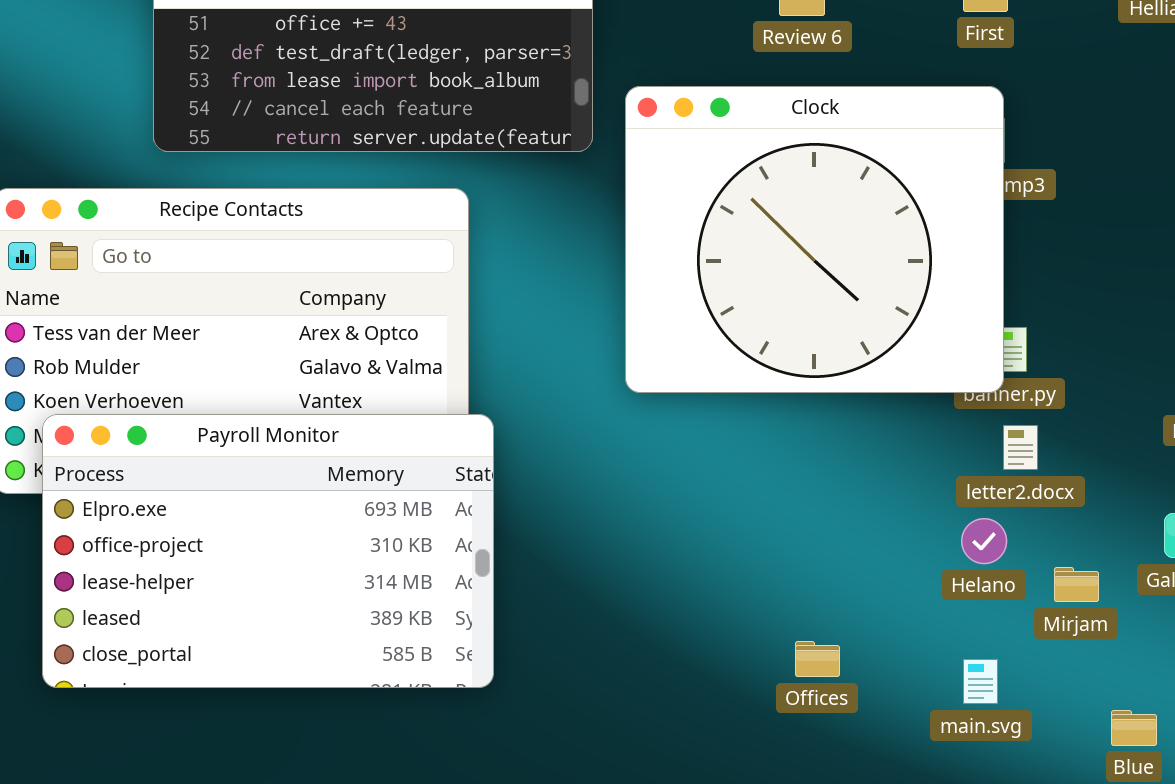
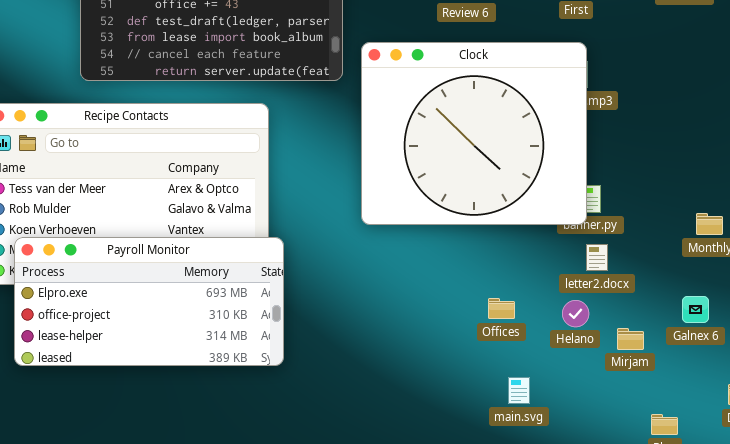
Payroll Monitor: [42,414,494,688] -> [14,237,284,366], resized
Offices: [795,641,840,677] -> [488,298,515,319], moved
main.svg: [963,659,998,704] -> [508,377,530,404], moved

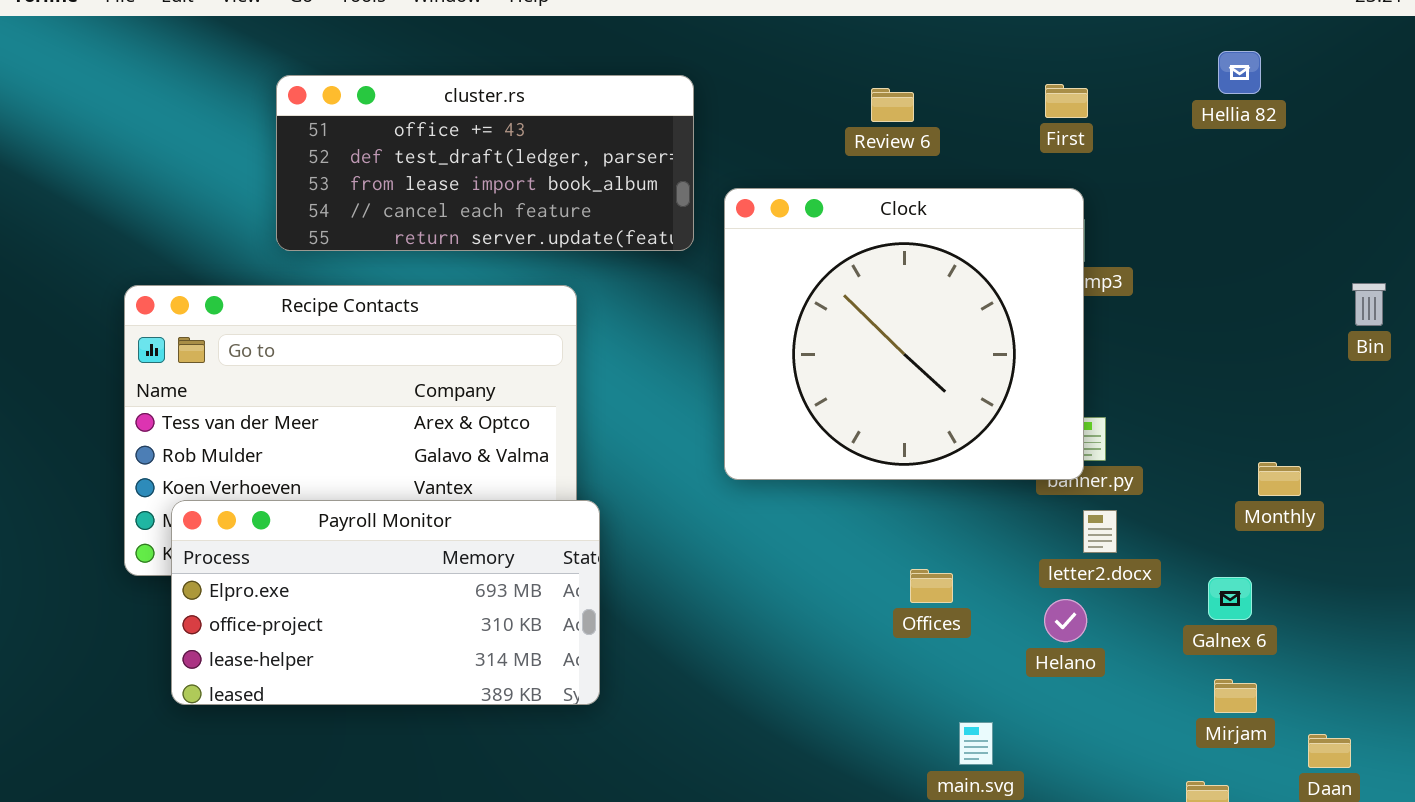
Galnex 6: [682,296,709,323] -> [1208,577,1252,620], moved
Offices: [488,298,515,319] -> [910,569,953,603], moved
Mirjam: [617,328,644,350] -> [1214,679,1257,713], moved

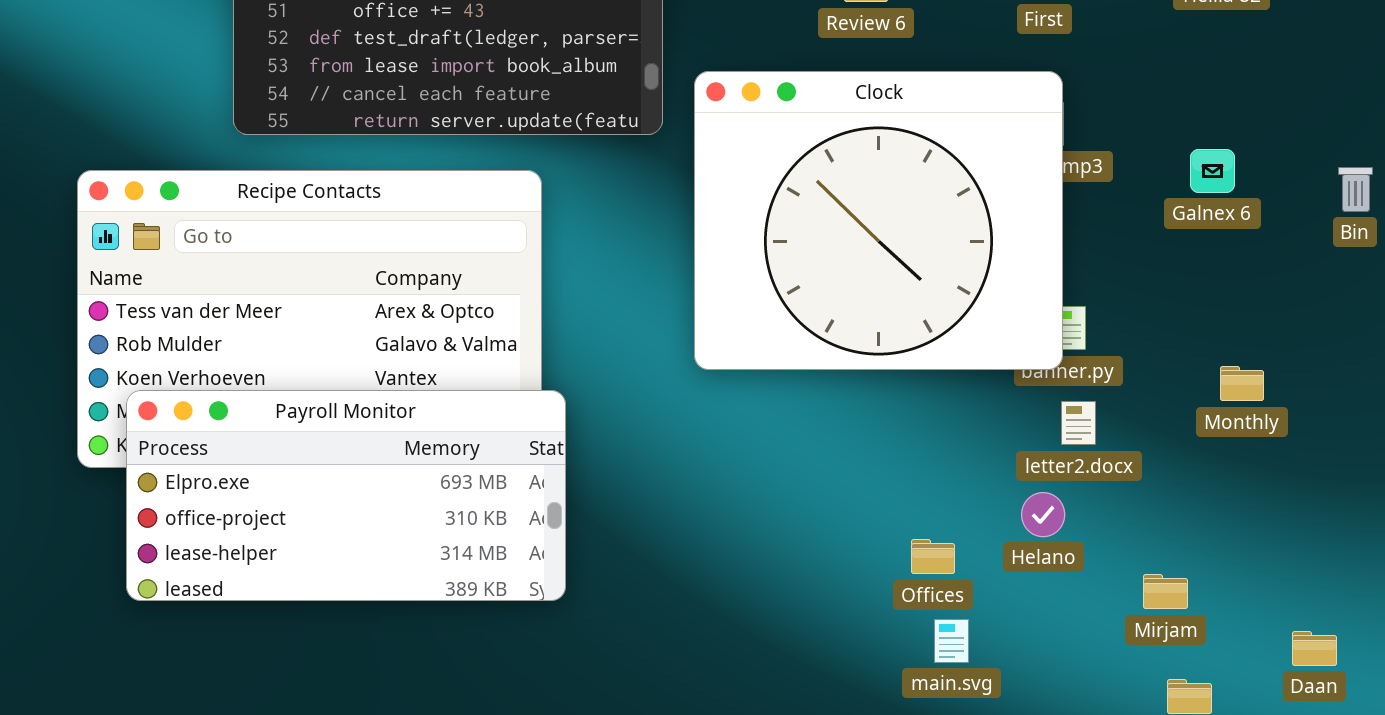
Monthly: [1258,462,1301,496] -> [1220,366,1264,401], moved
Offices: [910,569,953,603] -> [911,539,955,574], moved
Galnex 6: [1208,577,1252,620] -> [1190,149,1235,193], moved
Mirjam: [1214,679,1257,713] -> [1143,574,1188,609], moved

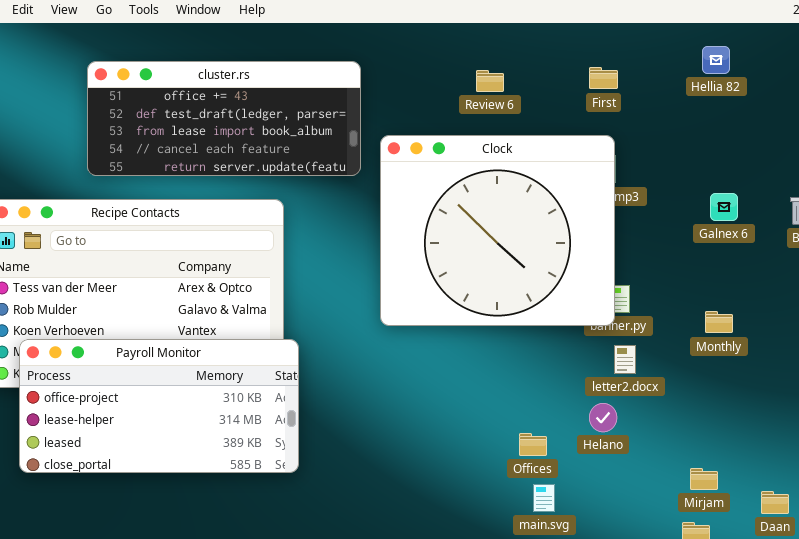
Galnex 6: [1190,149,1235,193] -> [710,193,738,221], moved
Monthly: [1220,366,1264,401] -> [705,311,733,333], moved
Payroll Monitor: [126,390,566,601] -> [19,339,299,473], scrolled down 1 row
Mirjam: [1143,574,1188,609] -> [690,468,718,490], moved

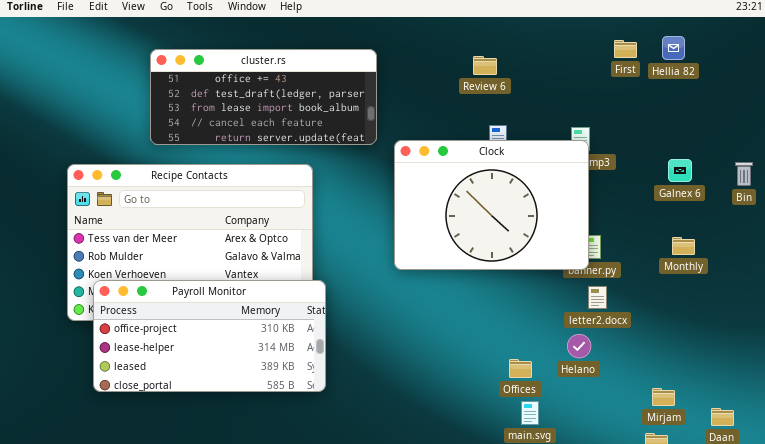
First: [589,67,618,89] -> [614,40,637,58], moved
Clock: [380,135,615,326] -> [394,140,589,270], resized
Monthly: [705,311,733,333] -> [672,237,695,255], moved

